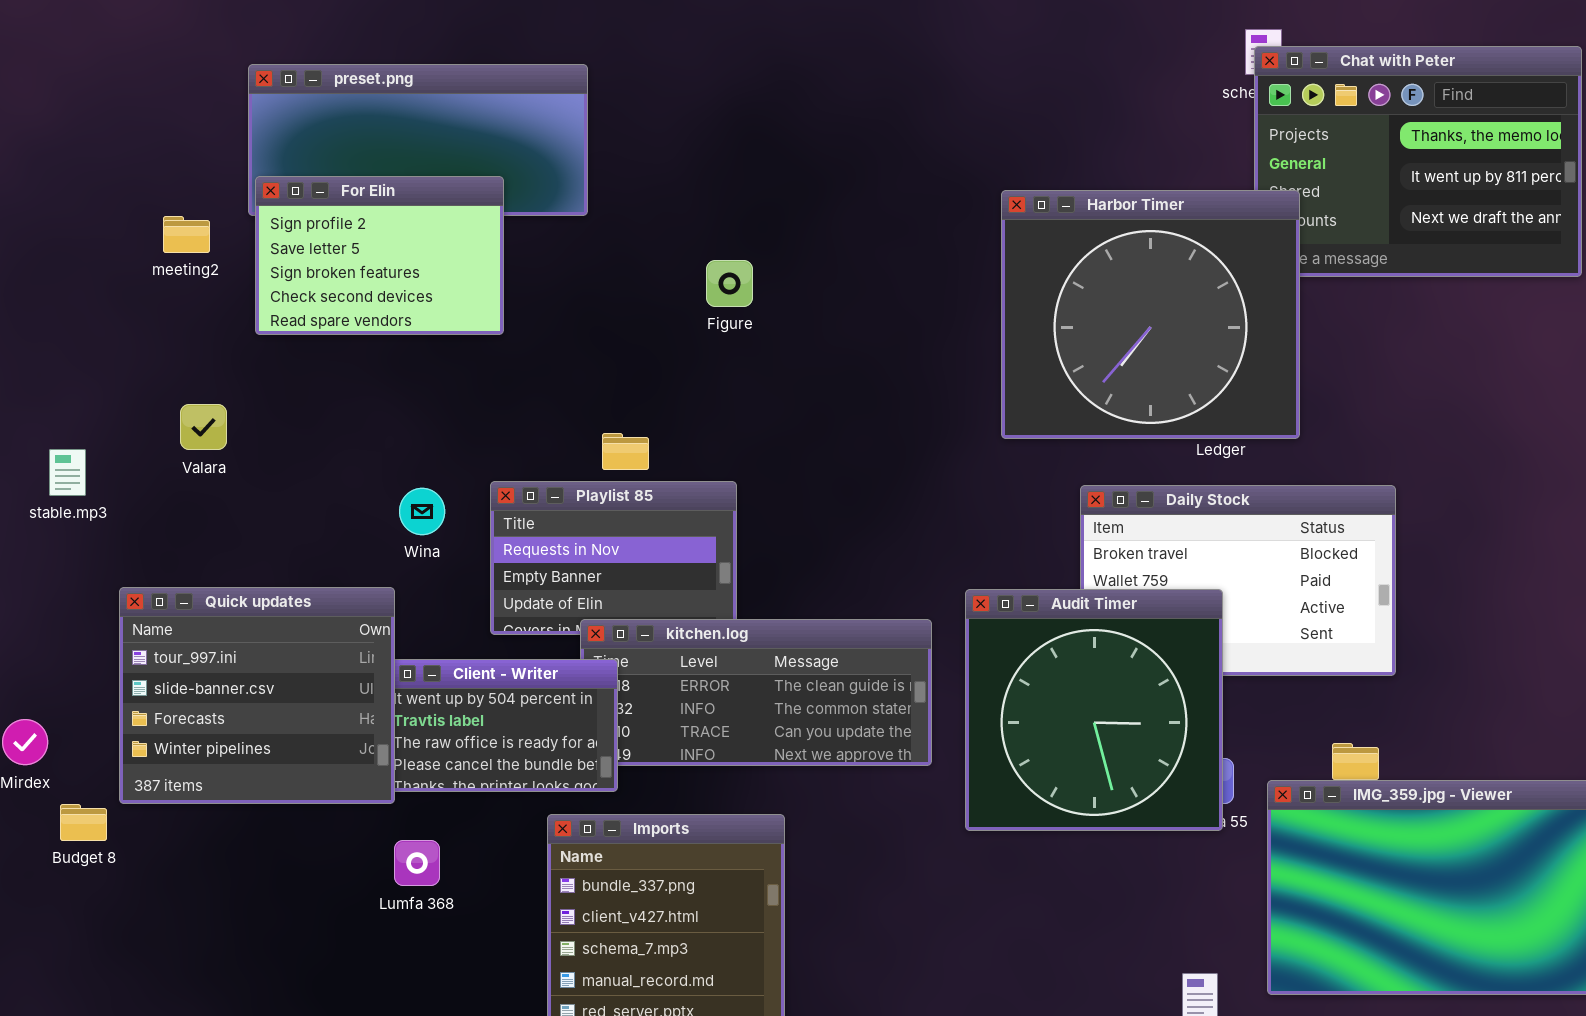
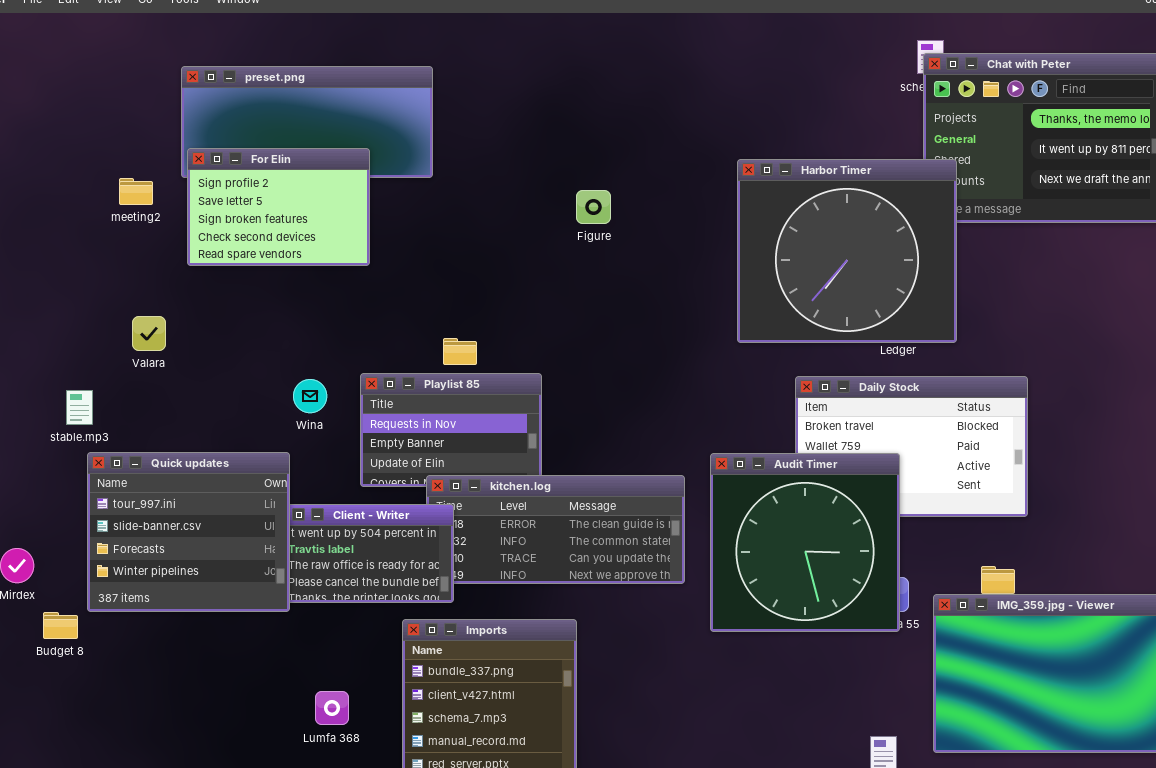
Figure: [706,260,753,307] -> [576,190,611,224], moved
stable.mp3: [49,449,86,496] -> [66,390,93,425], moved
Lumfa 368: [394,840,440,886] -> [315,691,349,725], moved

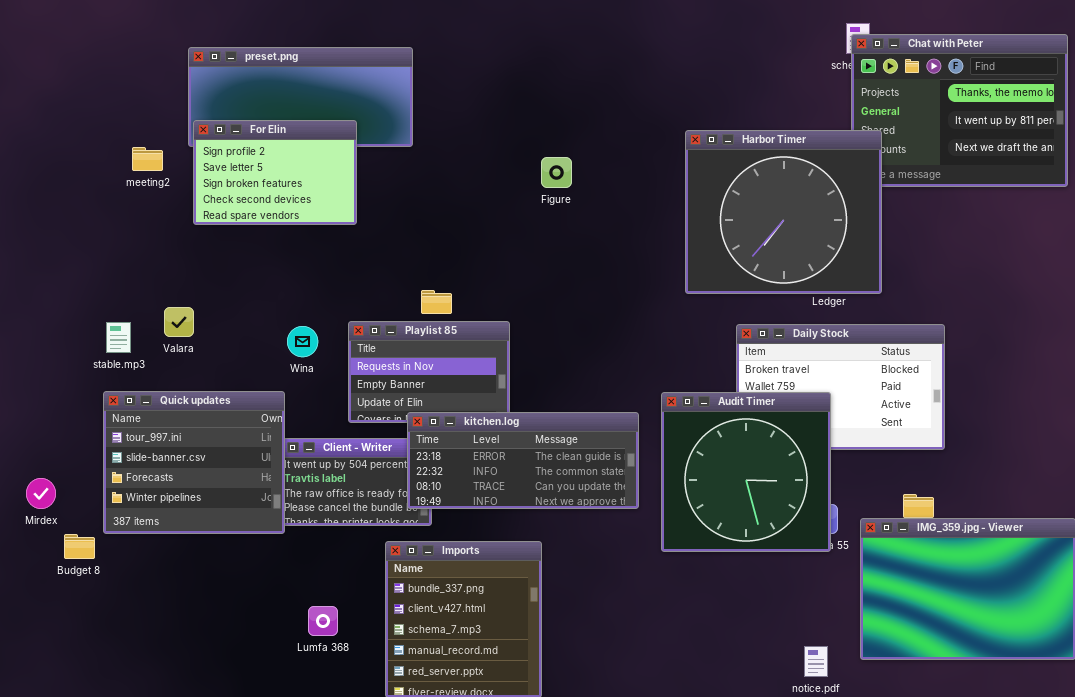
Valara: [132,316,166,351] -> [164,307,194,337], moved
stable.mp3: [66,390,93,425] -> [106,322,131,353], moved
kitchen.log: [426,475,685,584] -> [407,412,639,509], raised

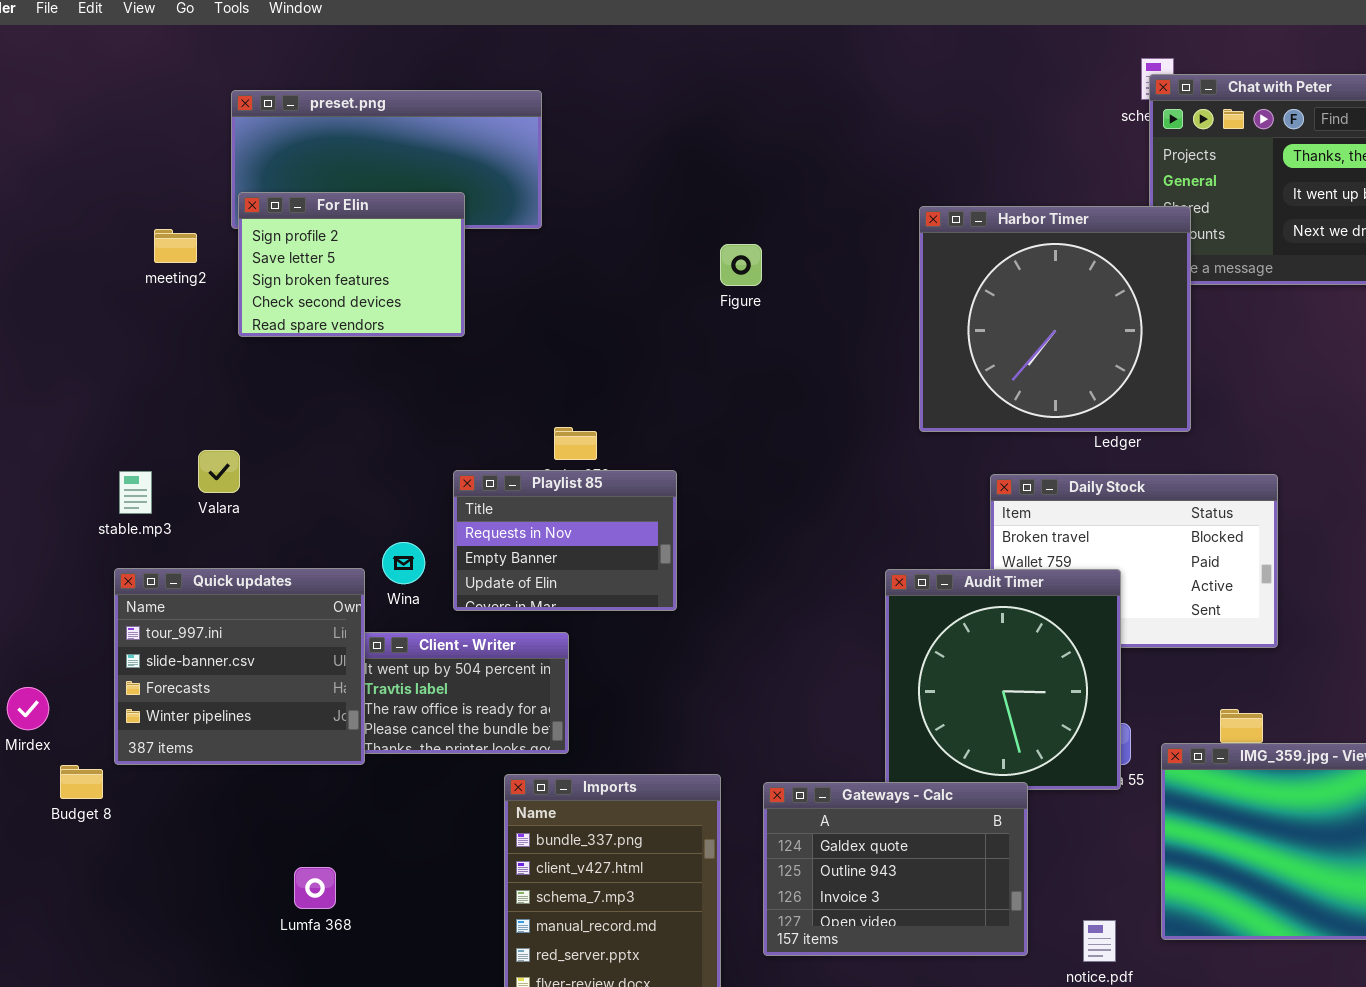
Wina: [287,326,318,357] -> [382,542,425,584], moved
kitchen.log: [407,412,639,509] -> none, closed
Gateways - Calc: none -> [763,782,1028,956], opened
Lumfa 368: [308,606,338,636] -> [294,867,336,909], moved

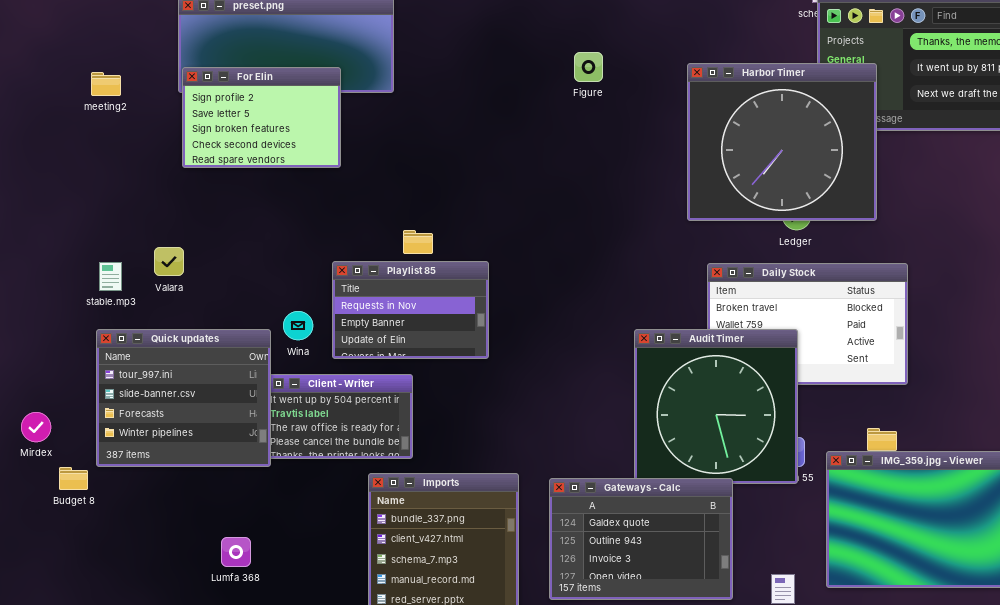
Harbor Timer: [919,206,1191,432] -> [687,63,877,221], moved
meeting2: [154,229,197,263] -> [91,72,121,96], moved
Figure: [720,244,762,286] -> [574,52,603,82], moved

